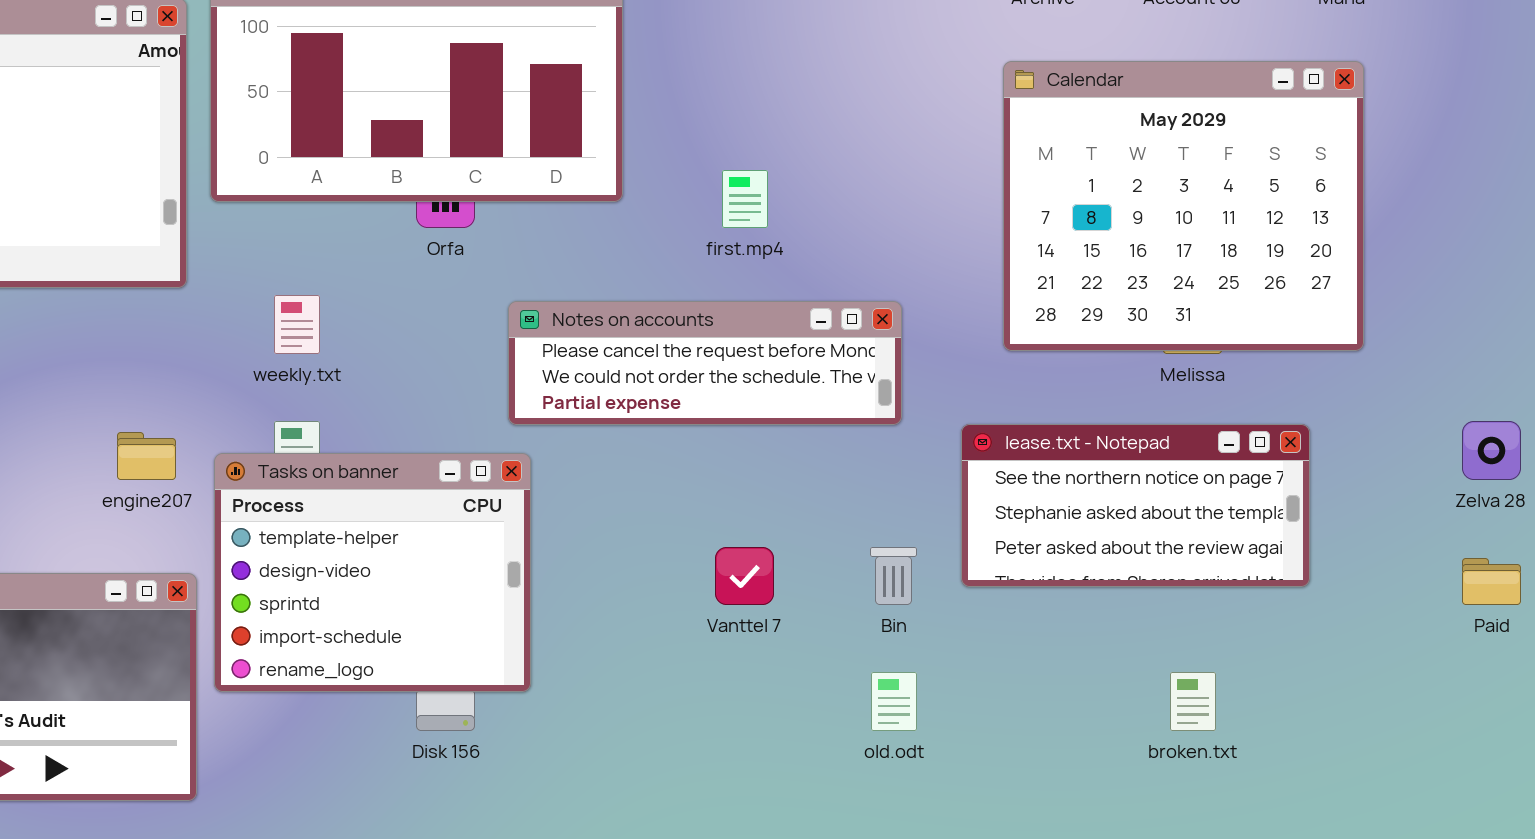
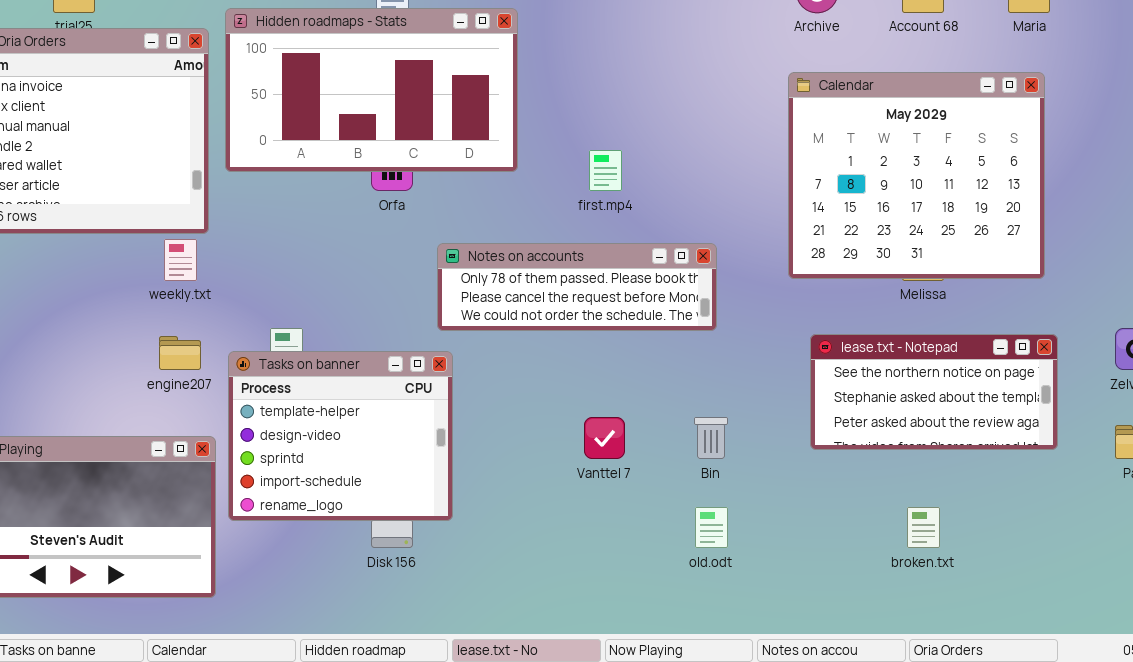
weekly.txt: [274,295,320,354] -> [164,239,197,281], moved
Notes on accounts: [508,301,902,425] -> [437,243,717,331], scrolled up 1 row
lease.txt - Notepad: [961,424,1310,587] -> [810,334,1058,450], moved

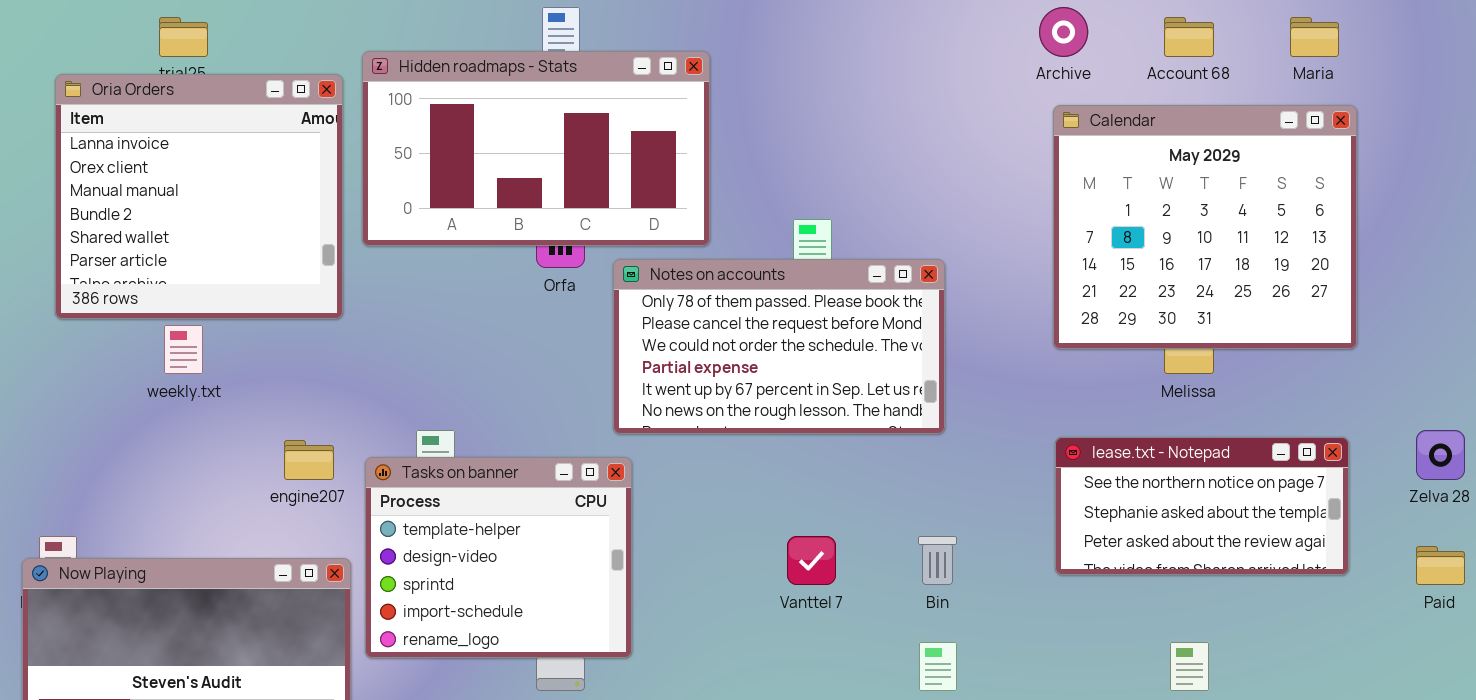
Calendar: [788,72,1045,279] -> [1053,105,1357,349], moved
weekly.txt: [164,239,197,281] -> [164,325,203,374], moved
Notes on accounts: [437,243,717,331] -> [613,259,945,434], resized

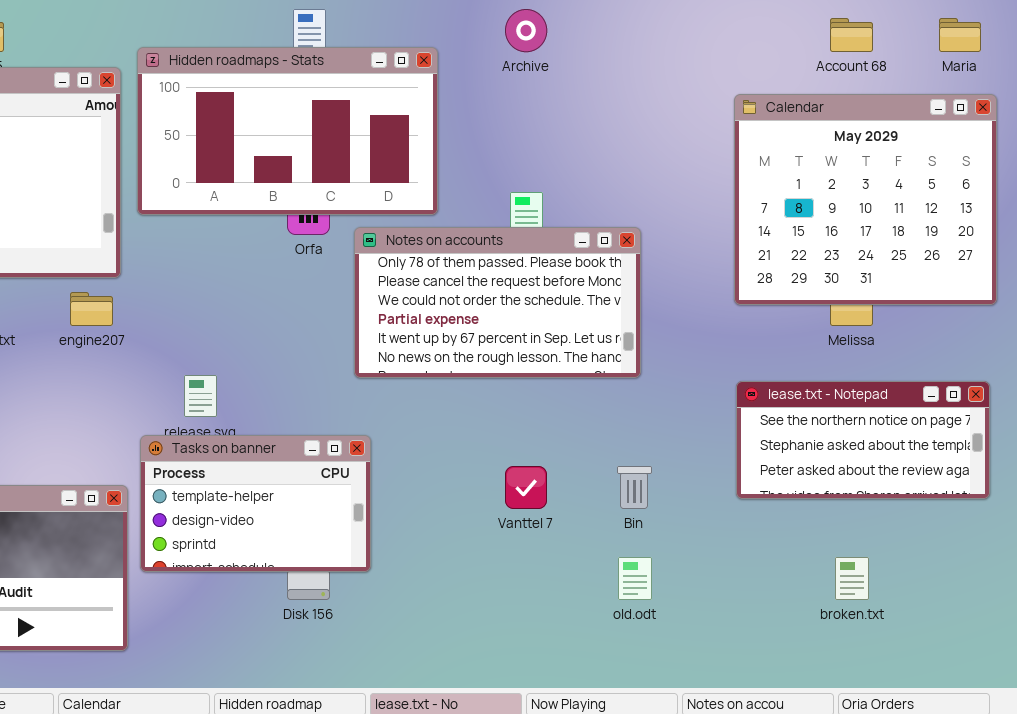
Archive: [1039,7,1088,57] -> [505,9,547,52], moved
engine207: [284,440,334,480] -> [70,292,113,326], moved
Tasks on banner: [365,457,632,658] -> [140,435,371,572], resized

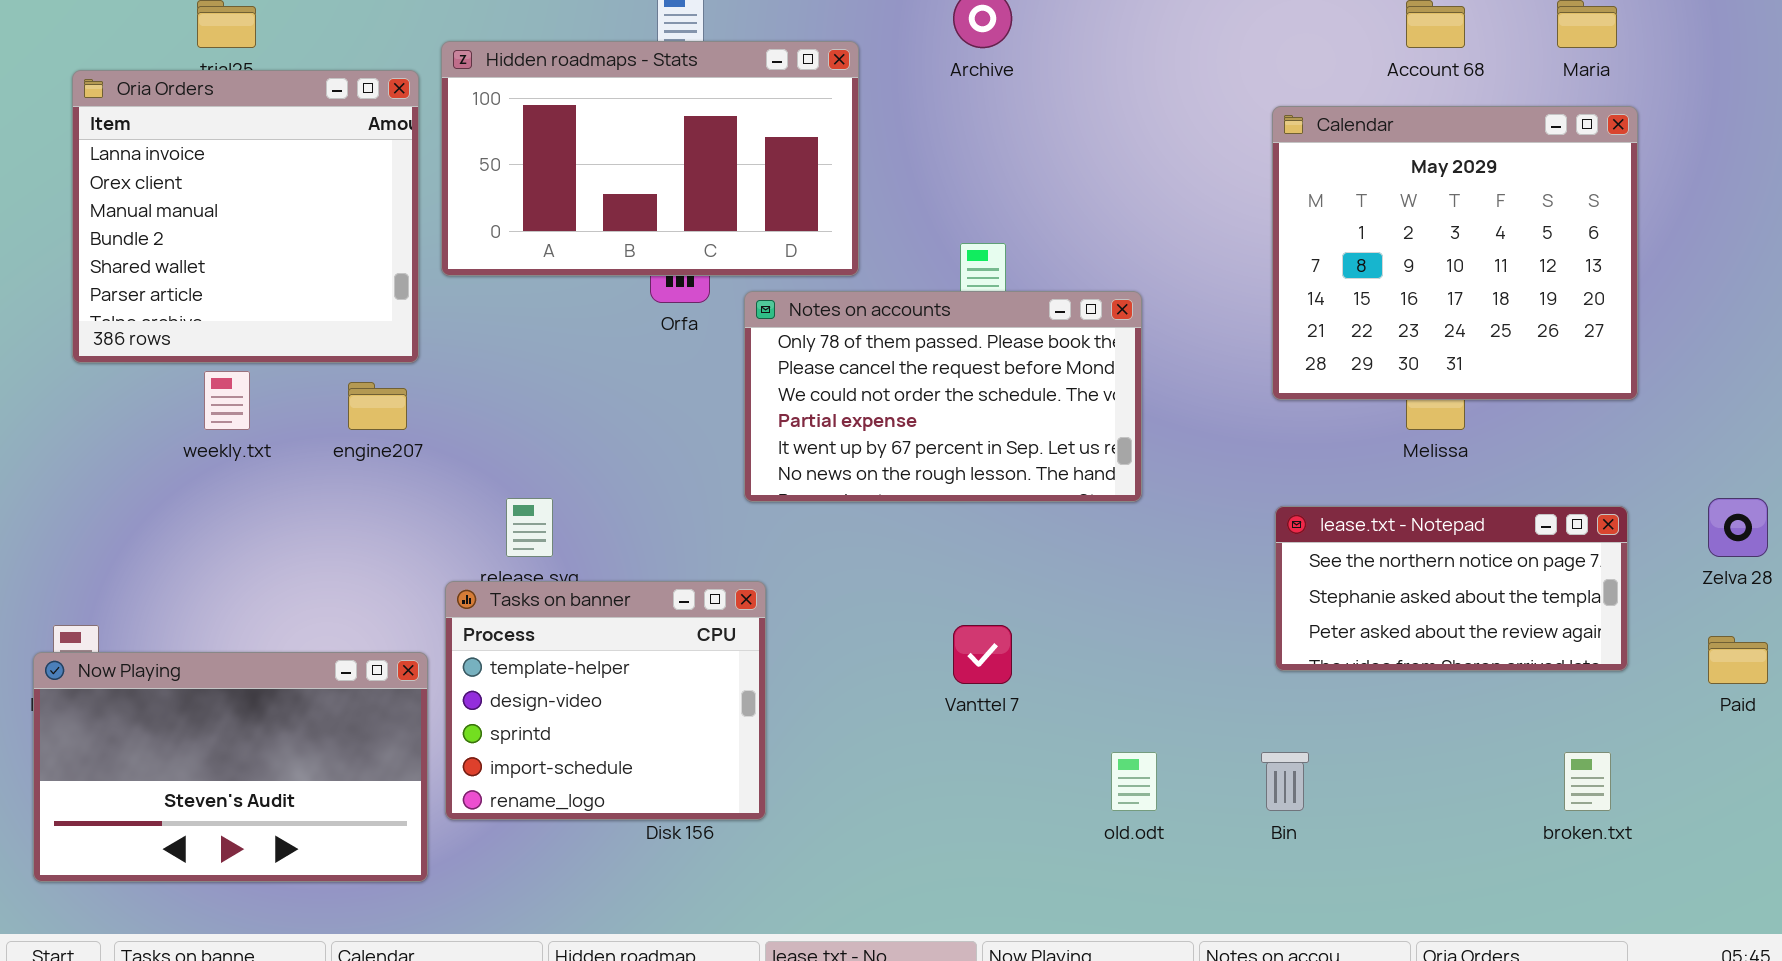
Tasks on banner: [140,435,371,572] -> [445,581,766,820], resized
Bin: [617,466,652,509] -> [1261,752,1309,811], moved
broken.txt: [835,557,869,600] -> [1564,752,1611,811], moved

